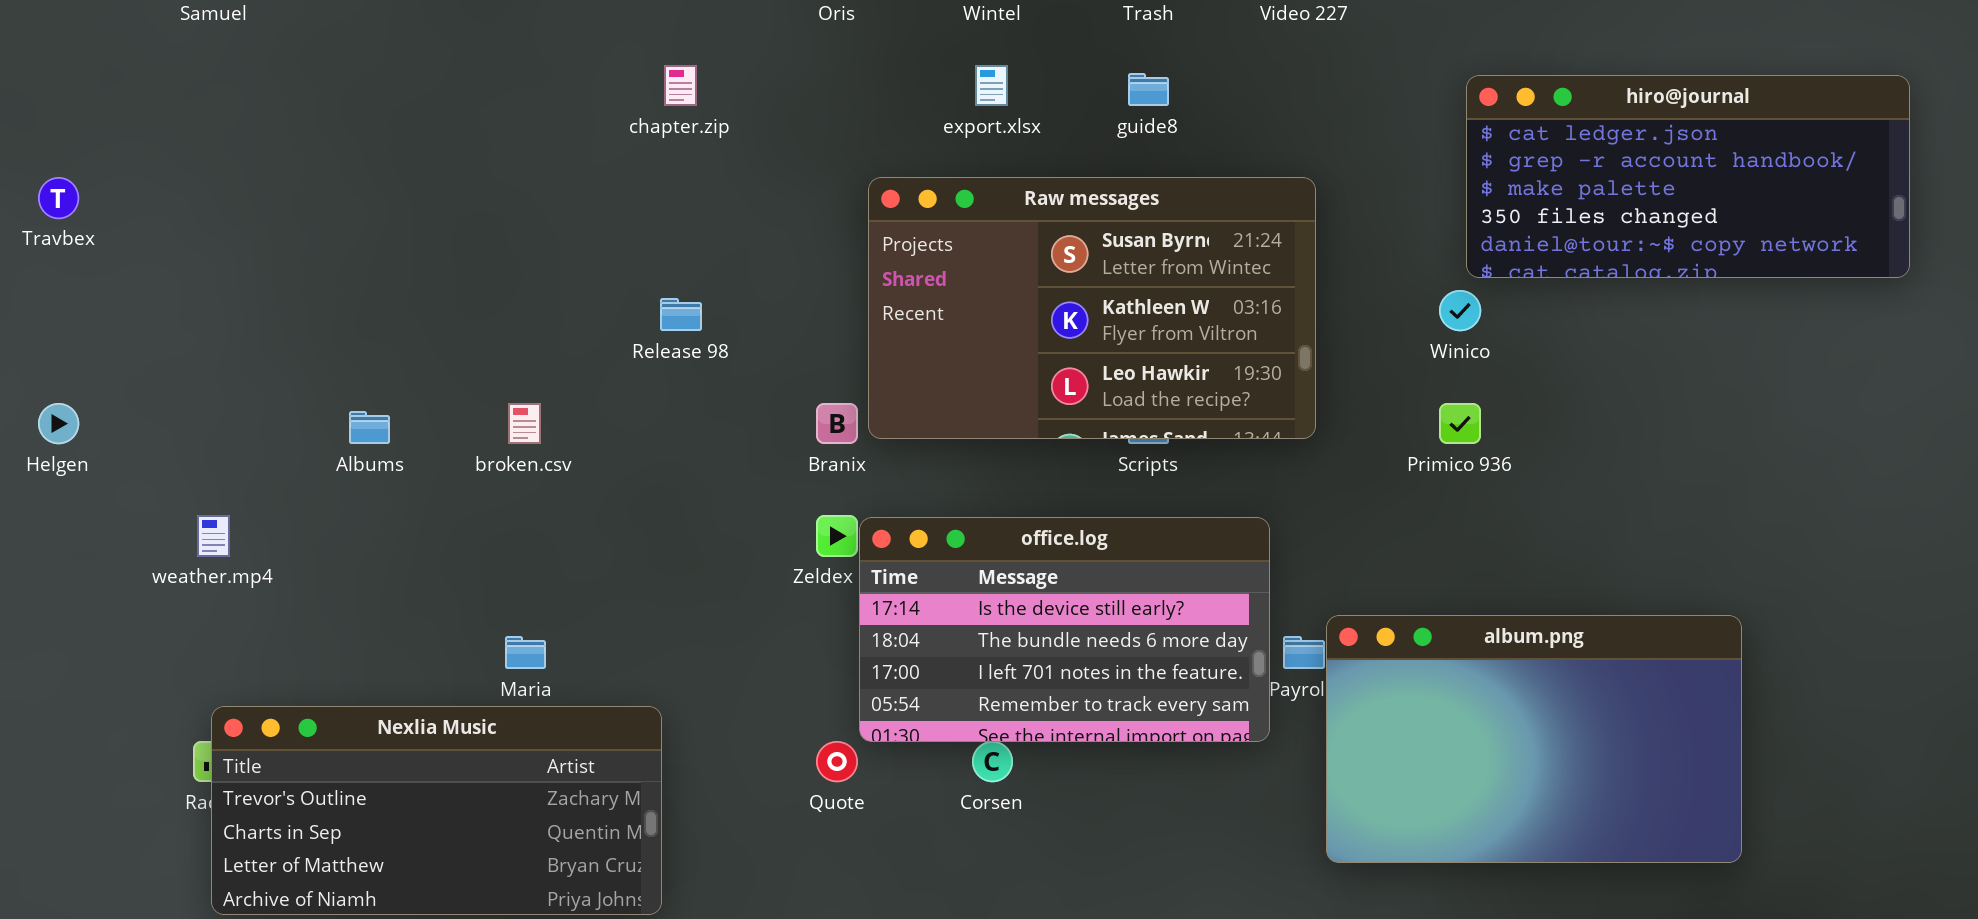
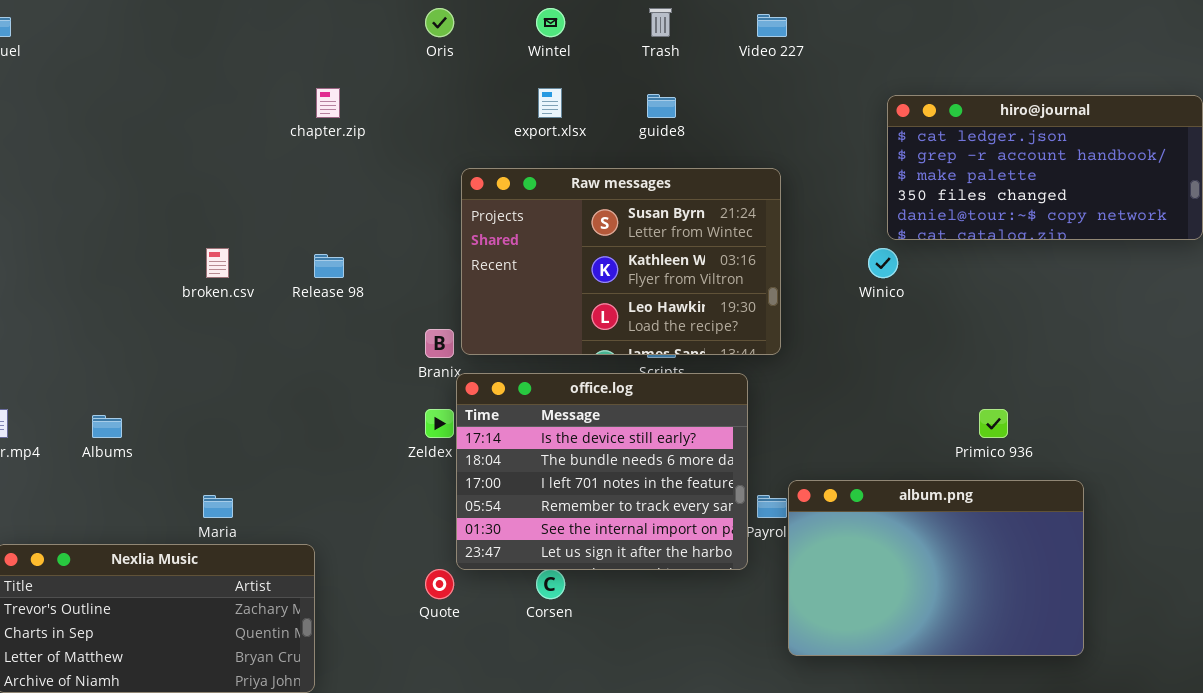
broken.csv: [508,403,541,444] -> [206,248,229,278], moved
Primico 936: [1439,403,1481,444] -> [979,409,1008,438], moved
Albums: [349,411,390,444] -> [92,415,122,438], moved
office.log: [859,517,1270,742] -> [456,373,748,570], resized

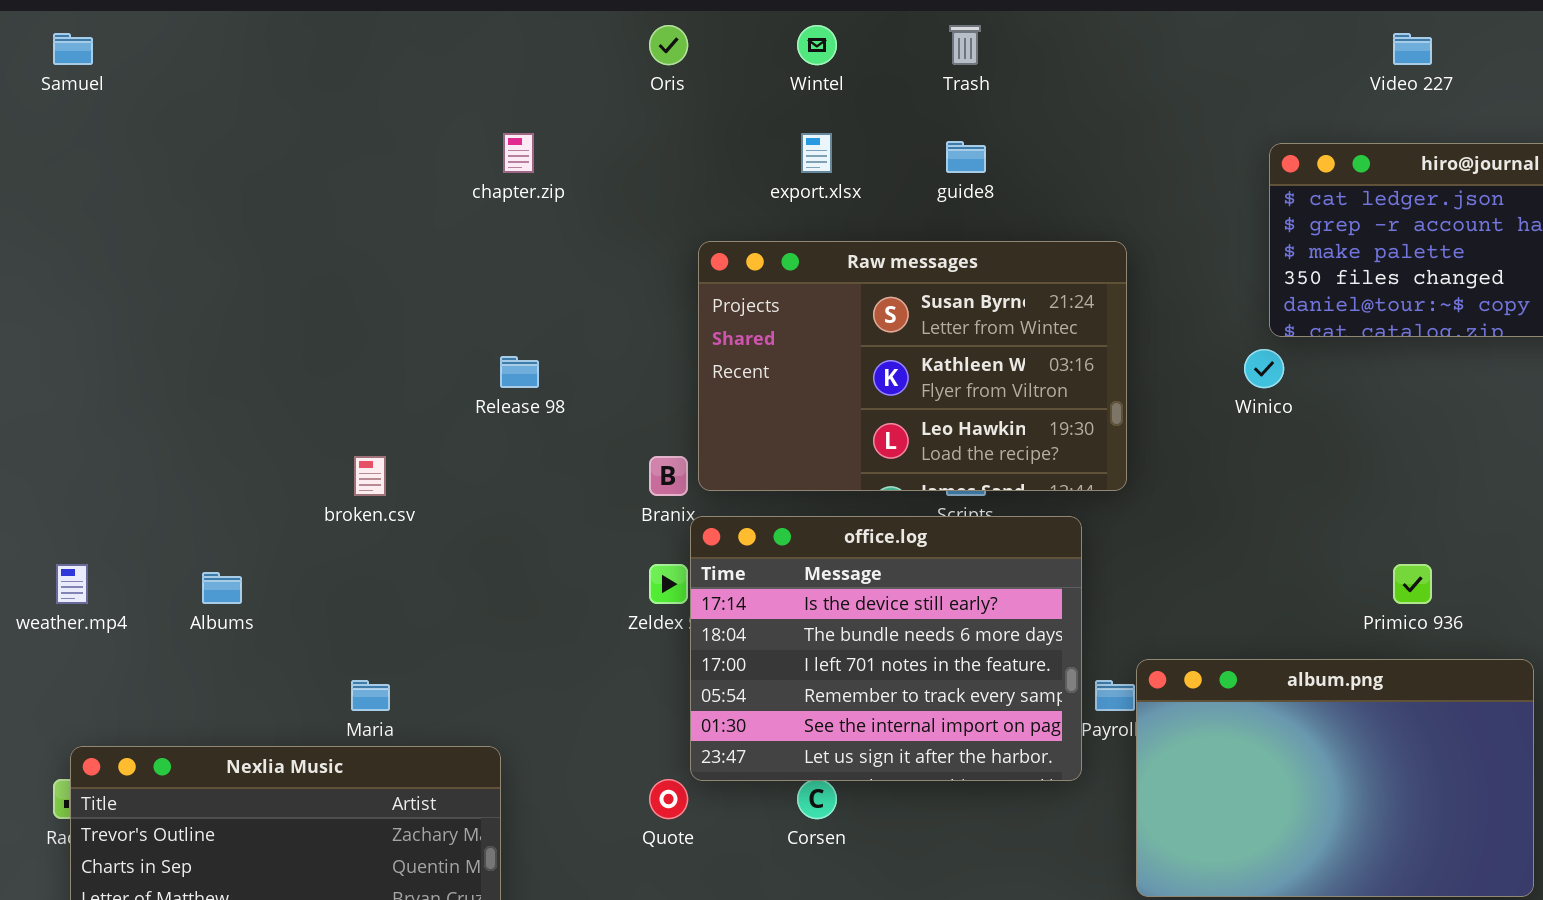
Video 227: [757,14,787,37] -> [1393,33,1432,65], moved
broken.csv: [206,248,229,278] -> [354,456,386,496], moved

